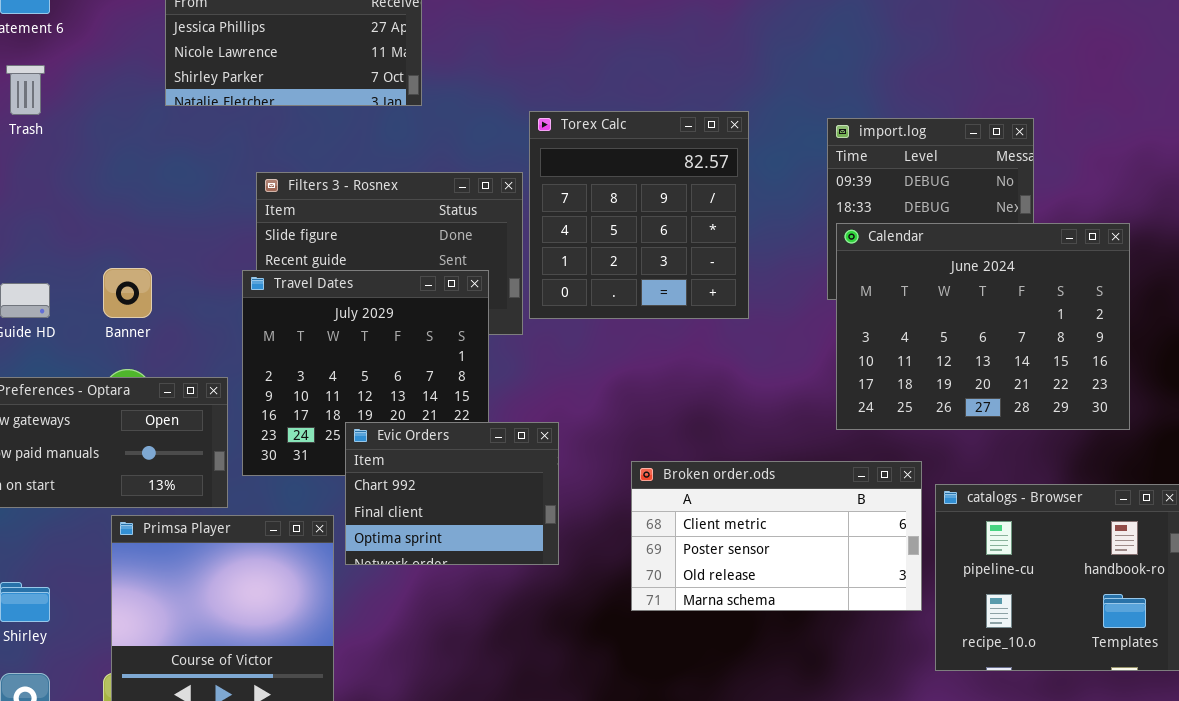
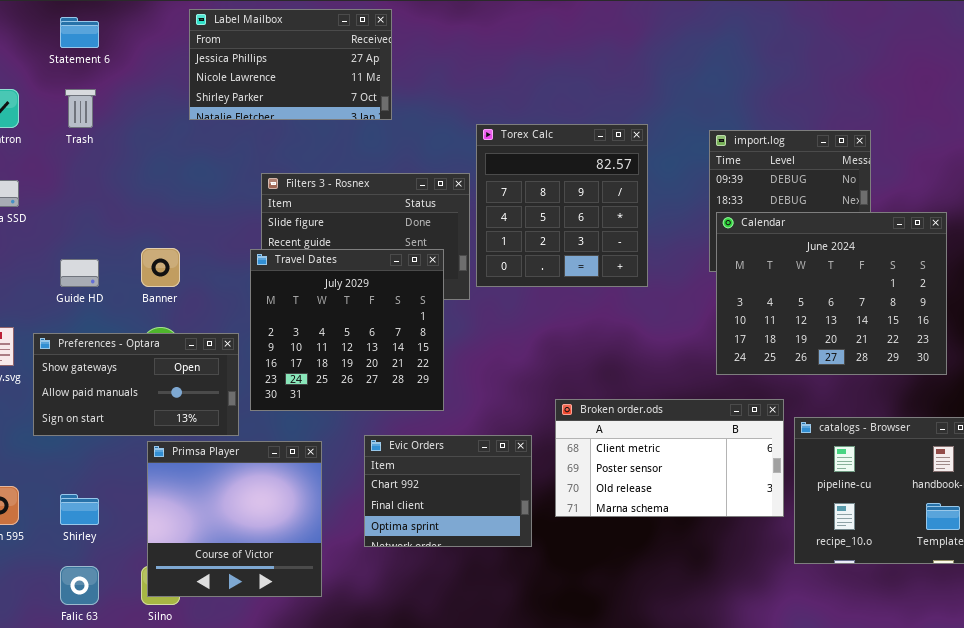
Evic Orders: [345,422,559,565] -> [364,435,532,547], moved

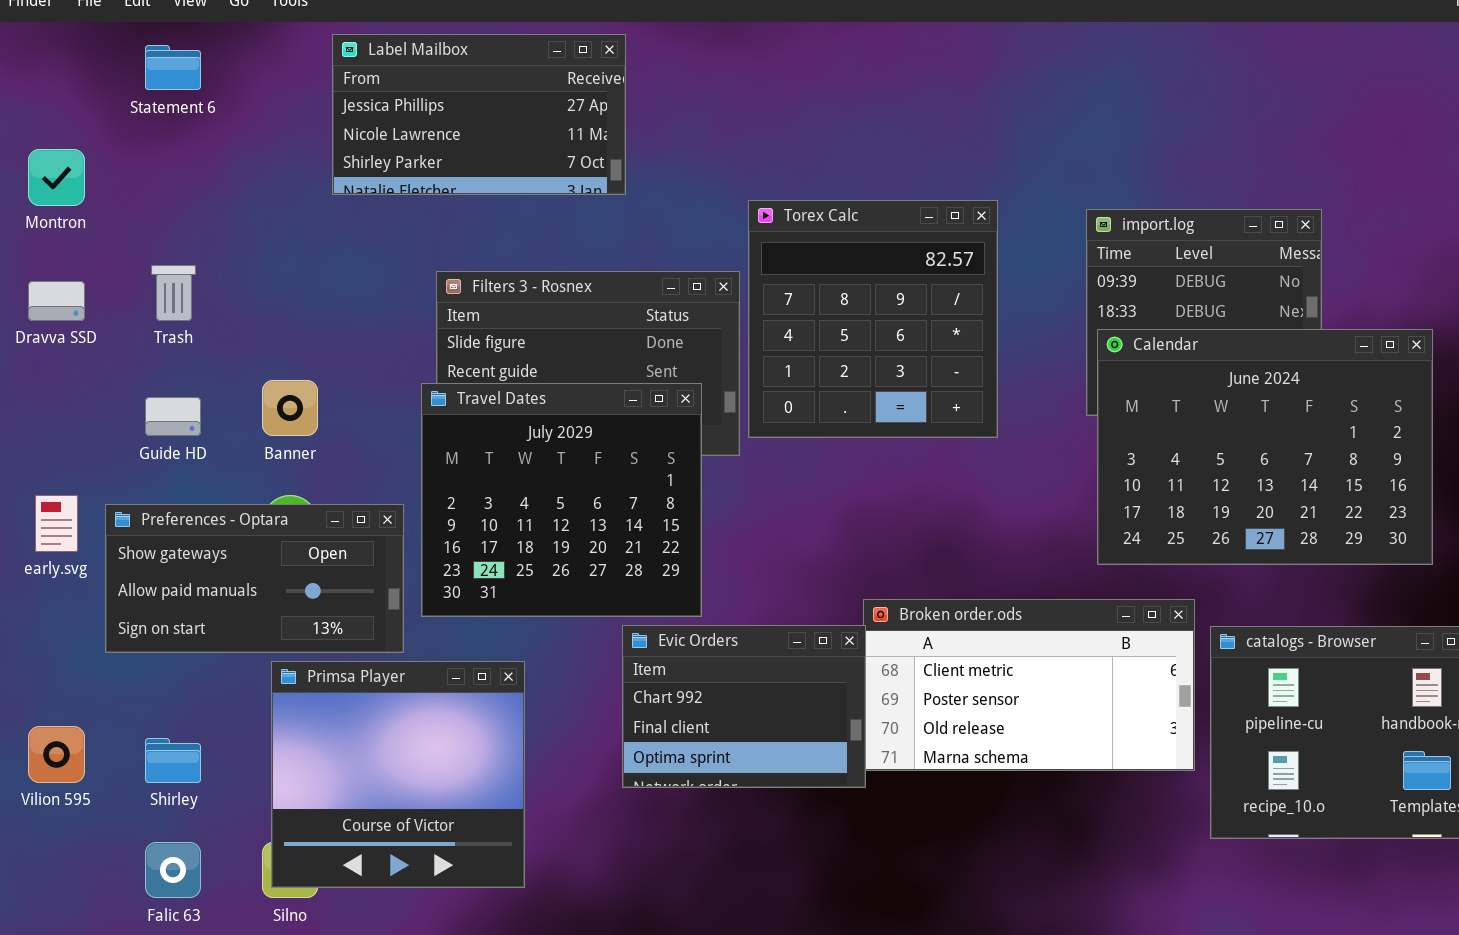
Trash: [65,89,96,128] -> [151,265,196,321], moved
Evic Orders: [364,435,532,547] -> [622,625,866,788], moved

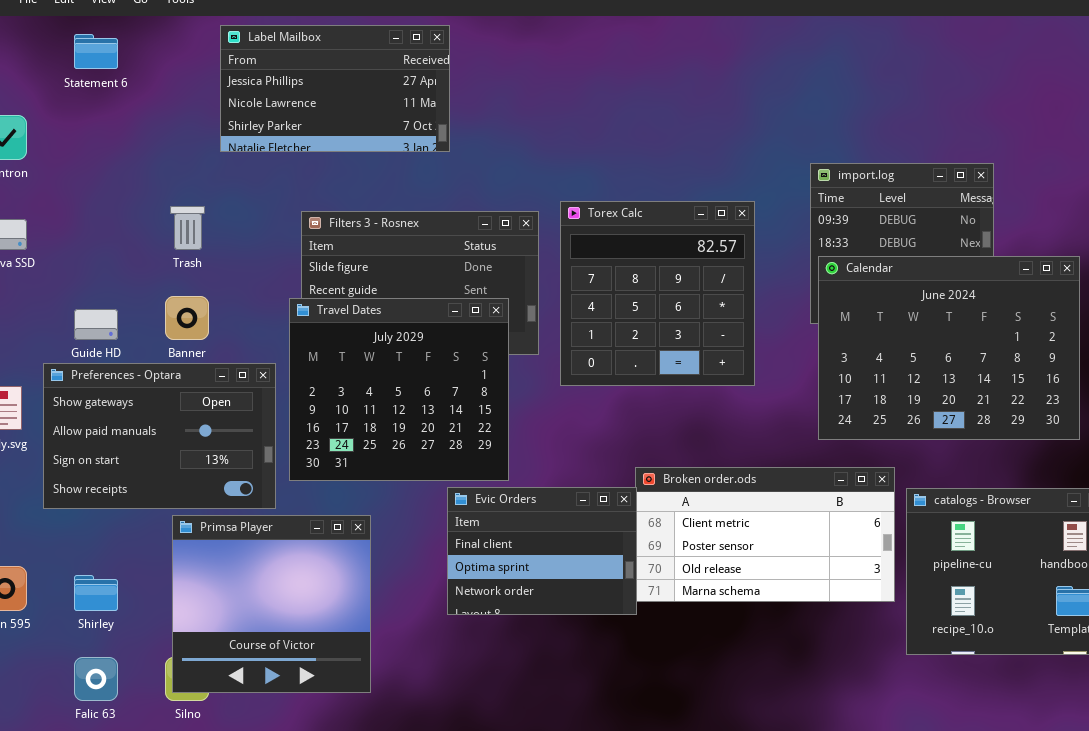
Torex Calc: [748,200,998,438] -> [560,201,755,386], moved
Trash: [151,265,196,321] -> [170,206,205,250], moved
Preferences - Optara: [105,504,404,653] -> [43,363,276,509], resized
Evic Orders: [622,625,866,788] -> [447,487,637,615], scrolled down 1 row

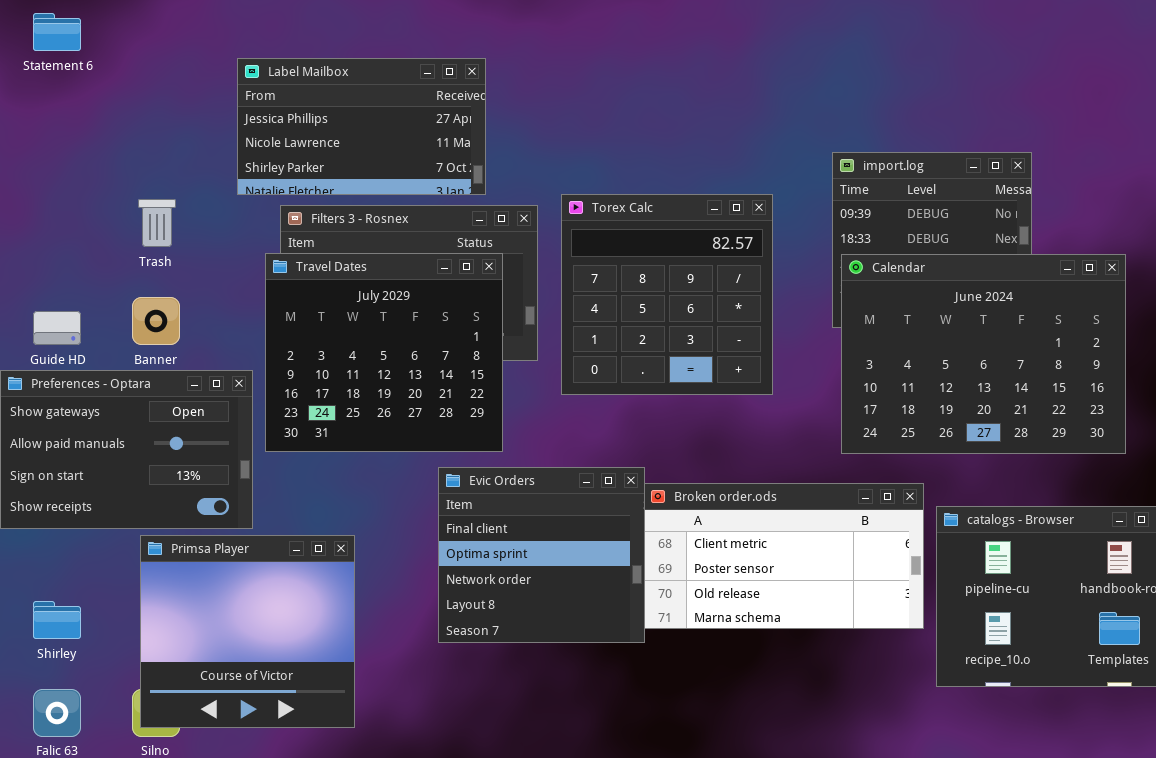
Label Mailbox: [220,25,450,152] -> [237,58,486,195], moved
Travel Dates: [289,298,509,481] -> [265,253,503,452], moved
Evic Orders: [447,487,637,615] -> [438,467,645,643], resized

